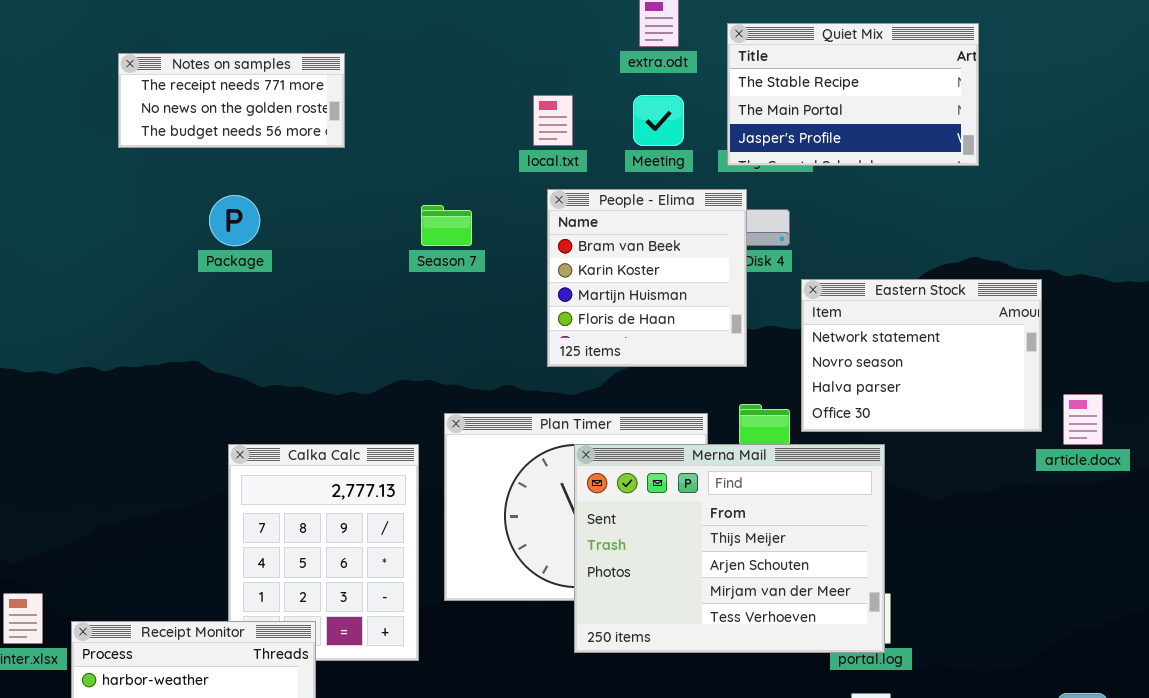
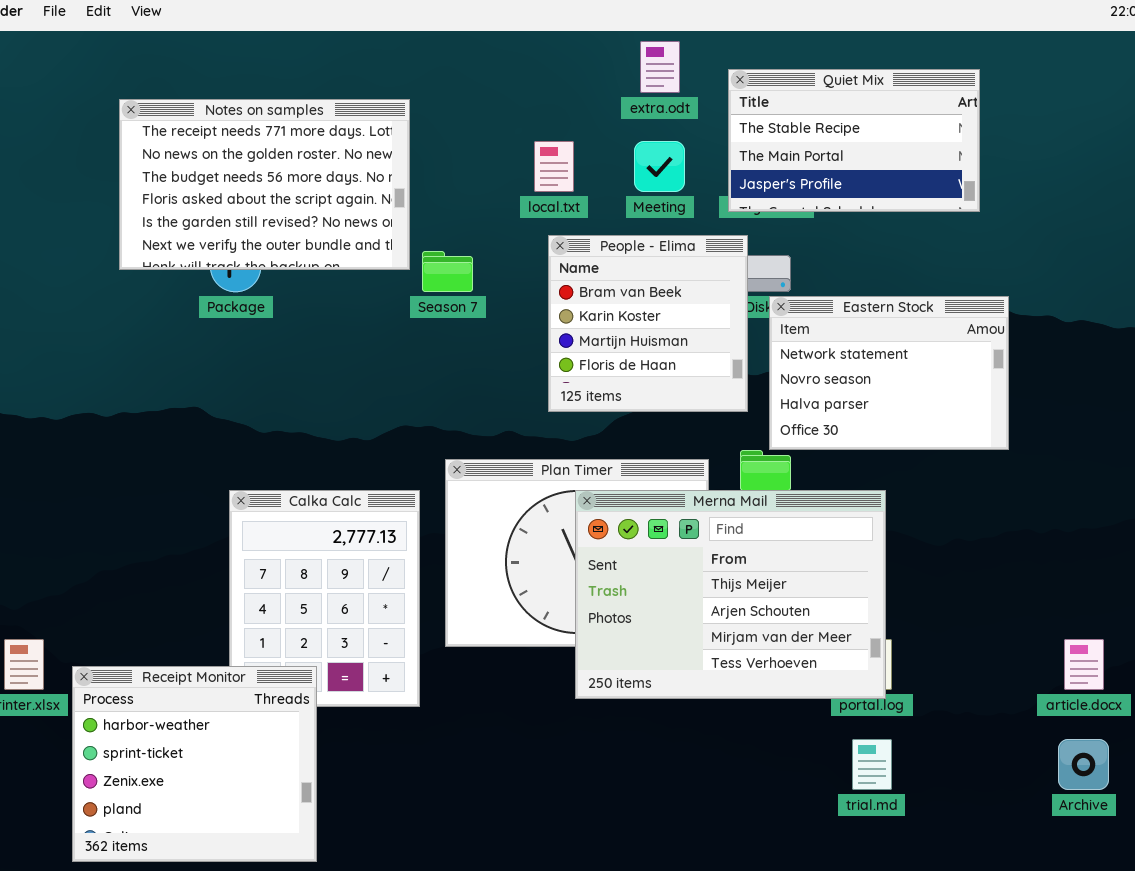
Notes on samples: [118,53,345,148] -> [119,99,410,270], resized
Eastern Stock: [801,279,1042,432] -> [769,296,1009,450], moved
article.docx: [1063,394,1103,445] -> [1064,639,1104,690], moved

